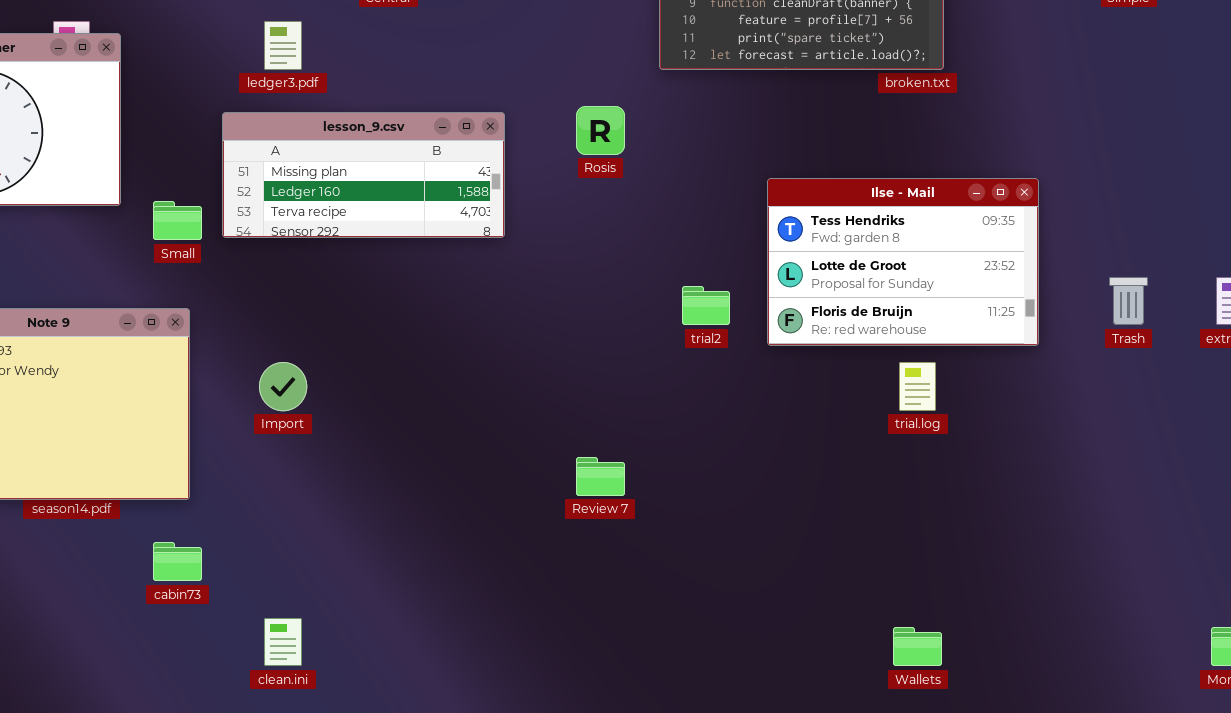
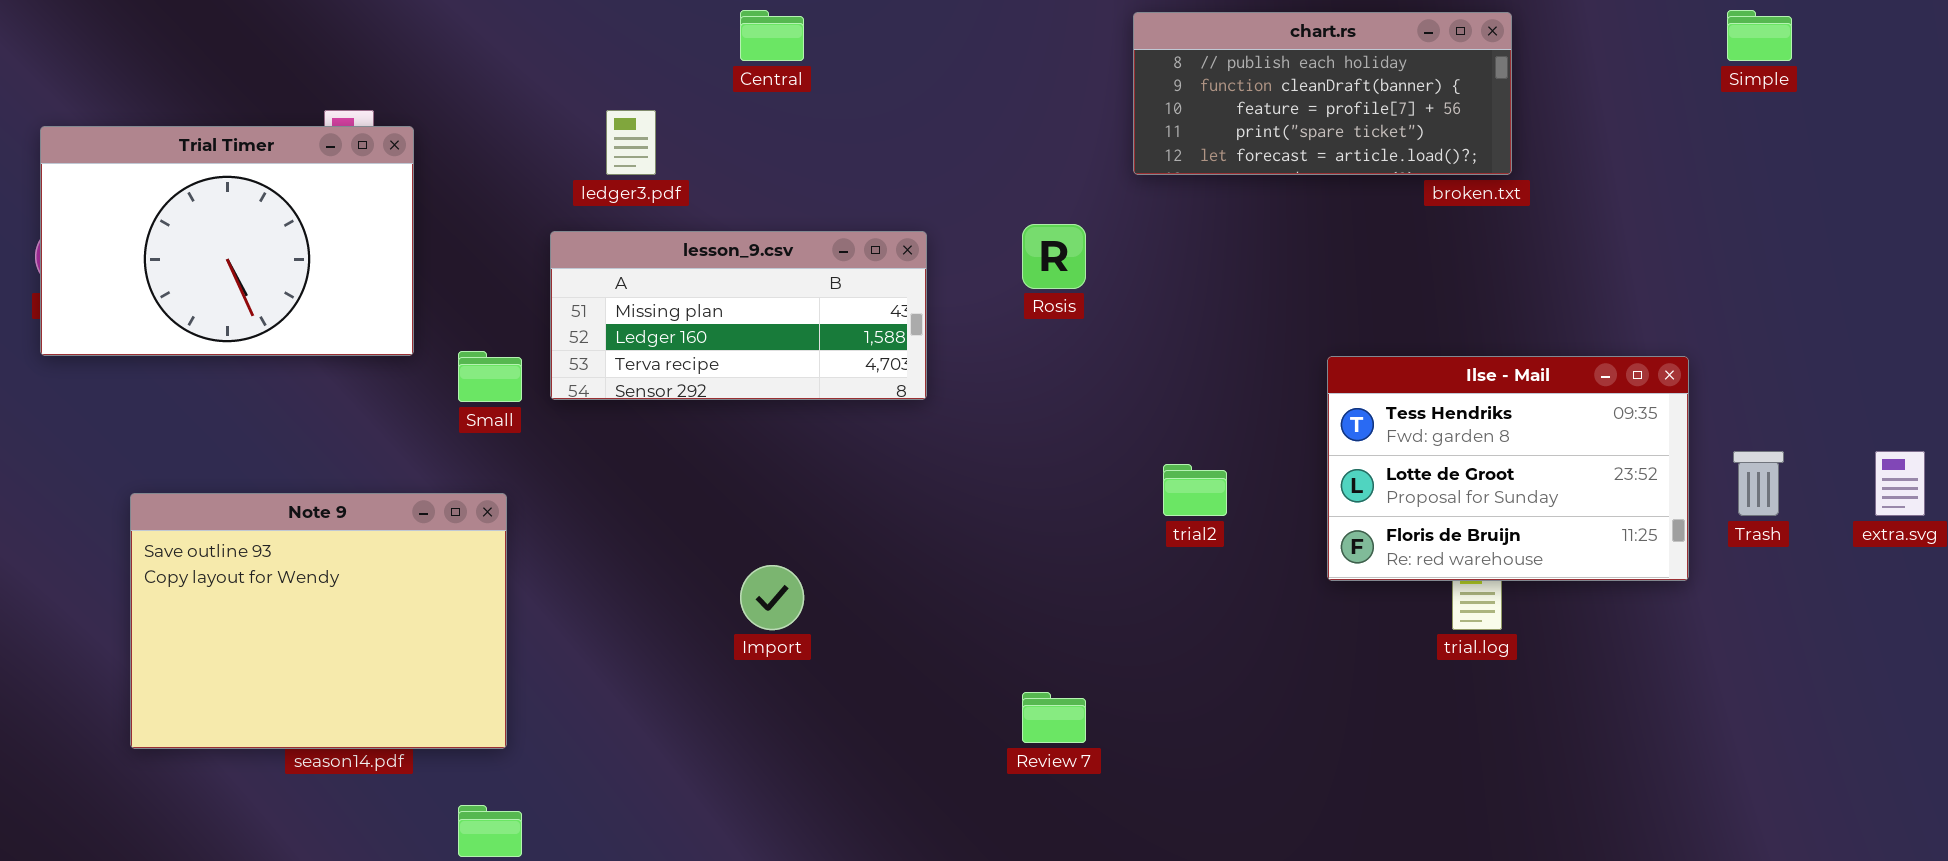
Ilse - Mail: [767,178,1039,346] -> [1327,356,1689,581], moved
Import: [259,362,307,411] -> [740,565,804,630], moved

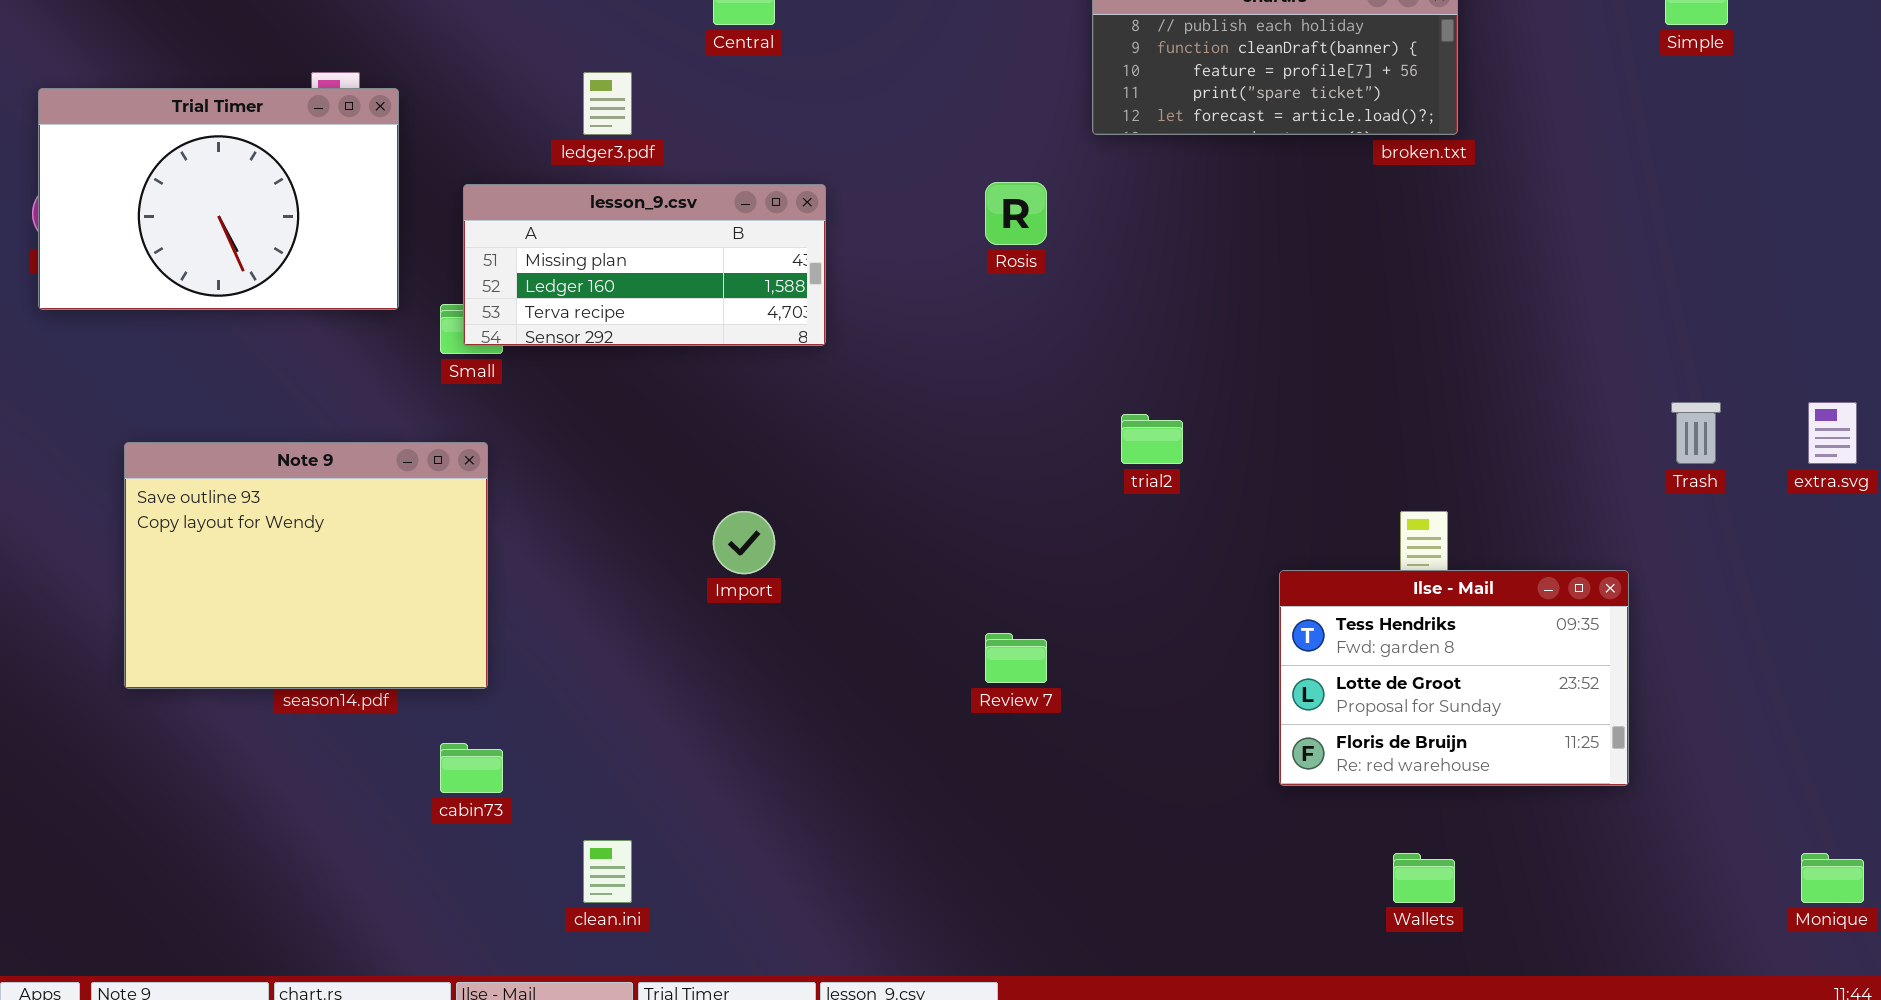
lesson_9.csv: [550,231,927,400] -> [463,184,826,346], moved
Ilse - Mail: [1327,356,1689,581] -> [1279,570,1629,786], moved

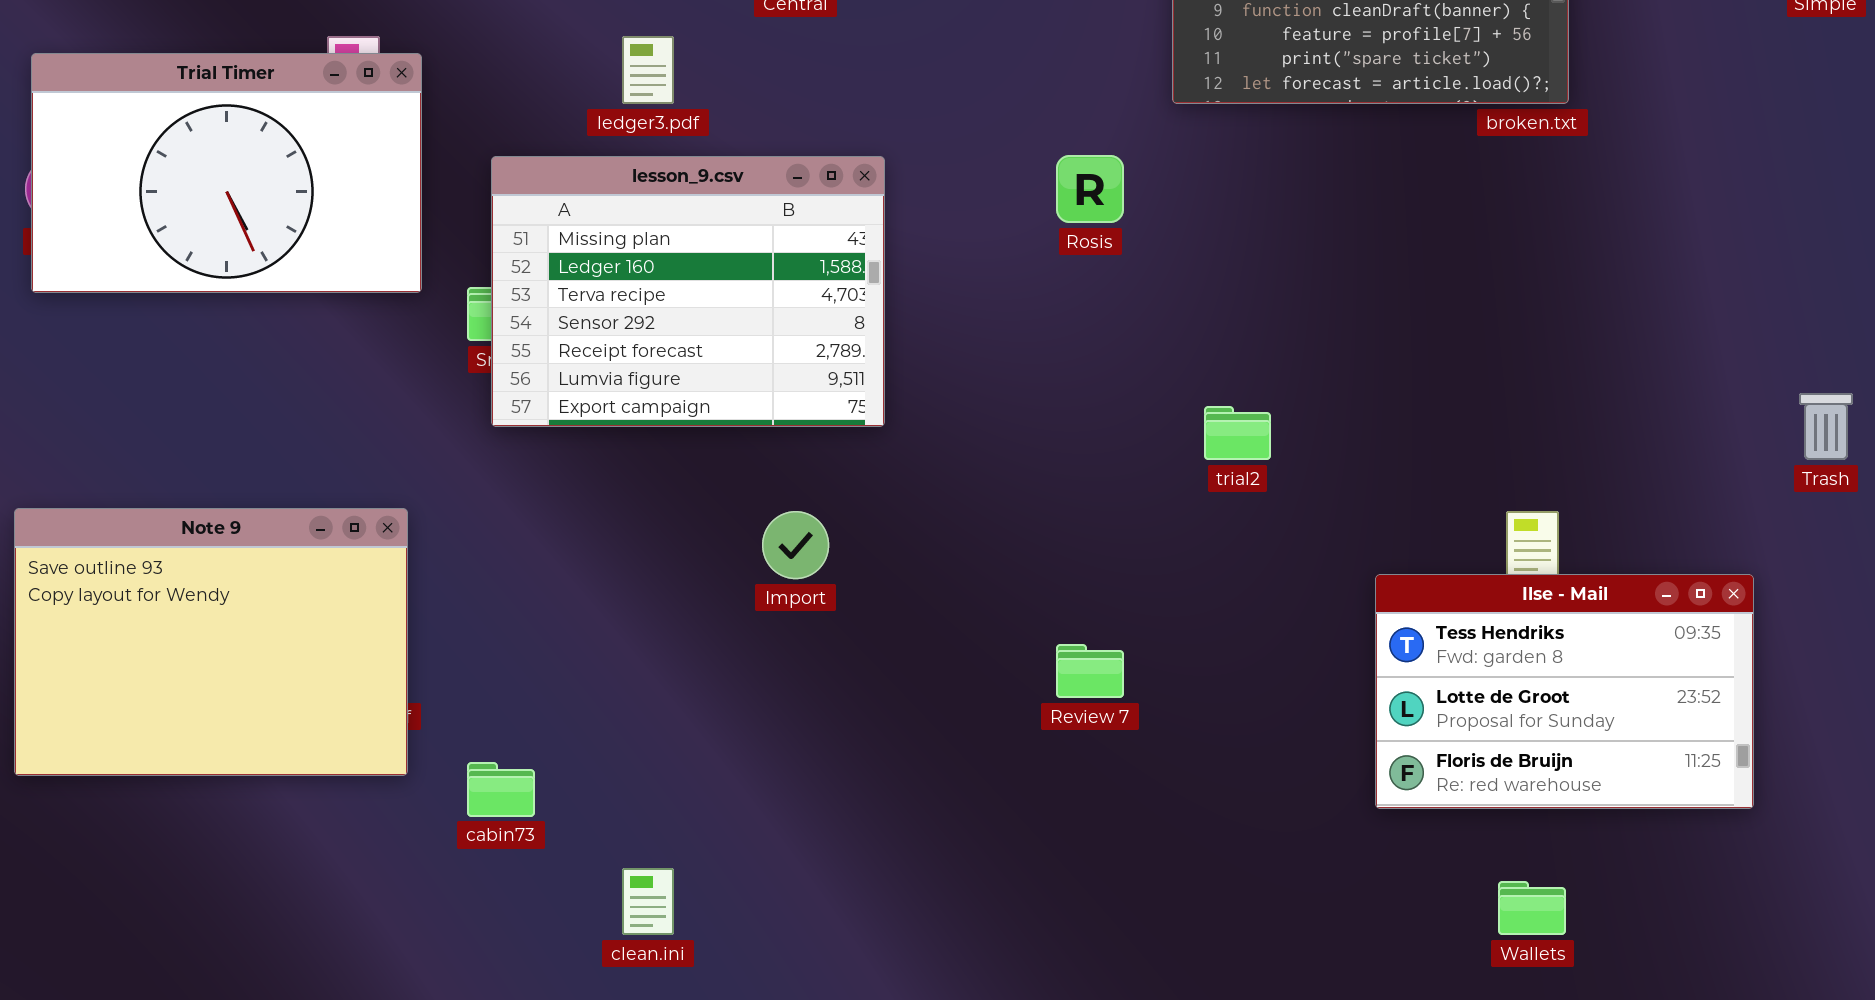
lesson_9.csv: [463,184,826,346] -> [491,156,885,427], resized
Note 9: [124,442,488,689] -> [14,508,408,776], moved

